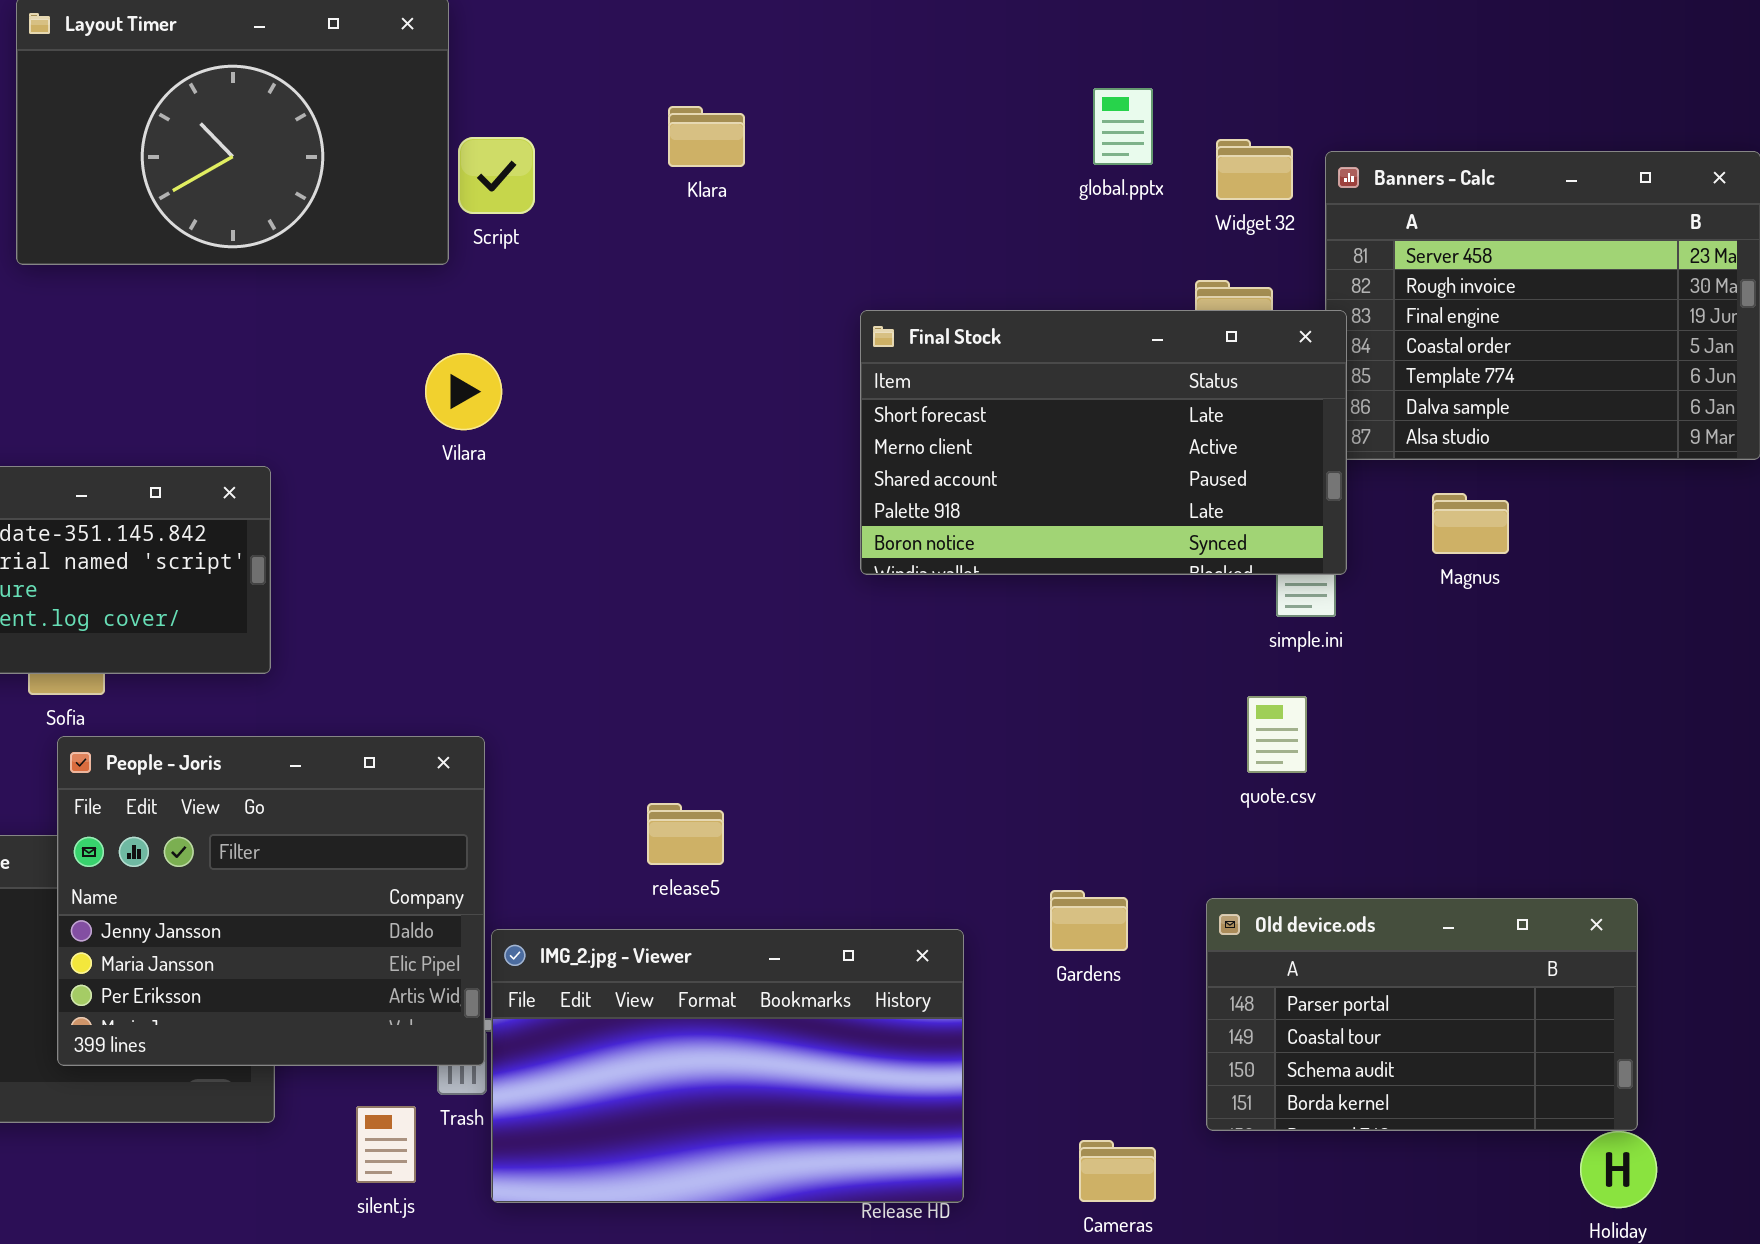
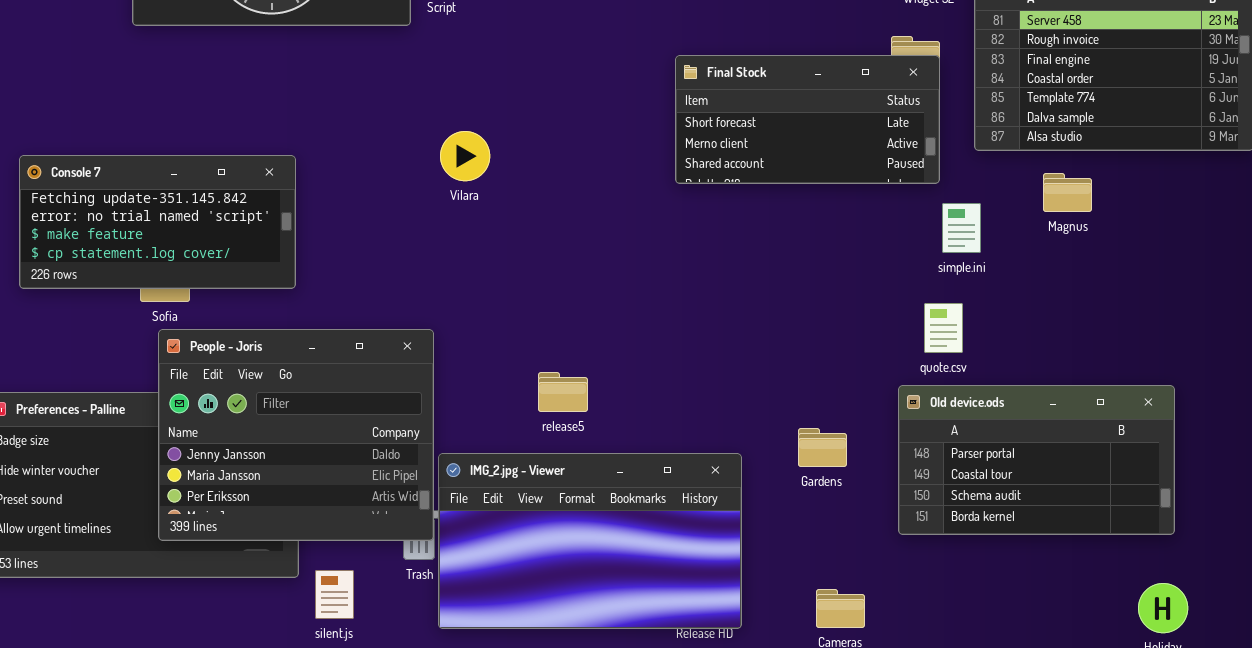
Final Stock: [860,310,1347,575] -> [675,55,940,184], resized
Vilara: [425,353,502,430] -> [440,131,490,181], moved
Old device.ods: [1206,898,1638,1131] -> [898,385,1175,535], moved
silent.js: [356,1106,416,1183] -> [315,570,354,619], moved

